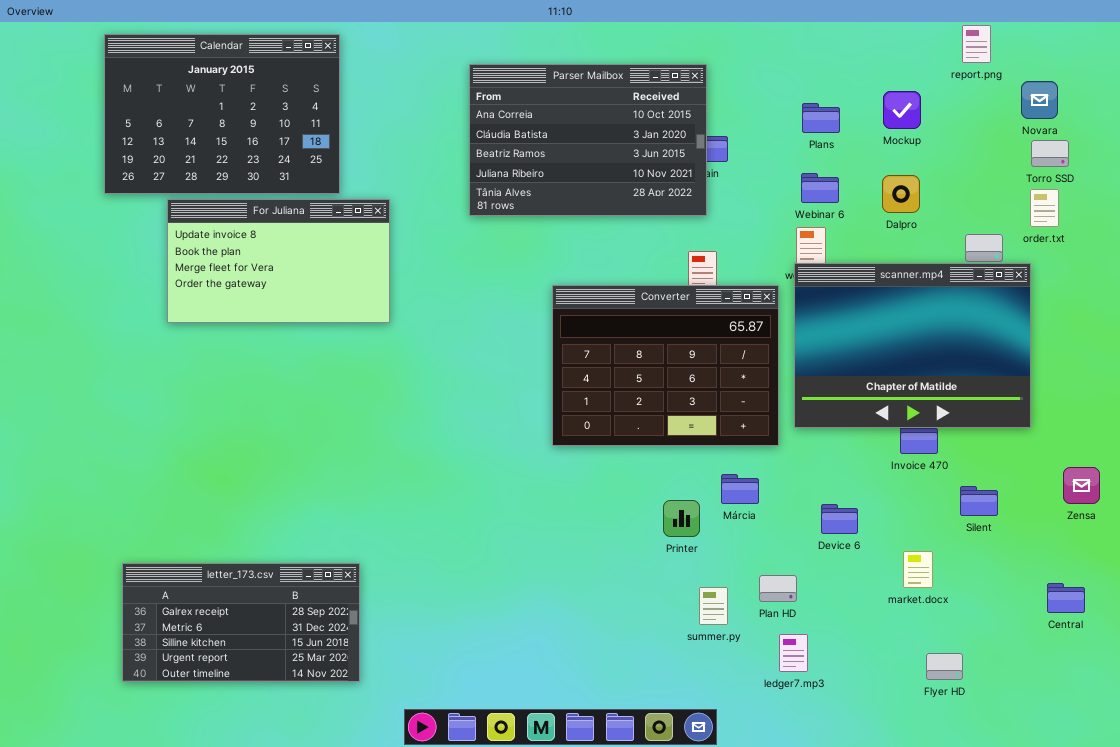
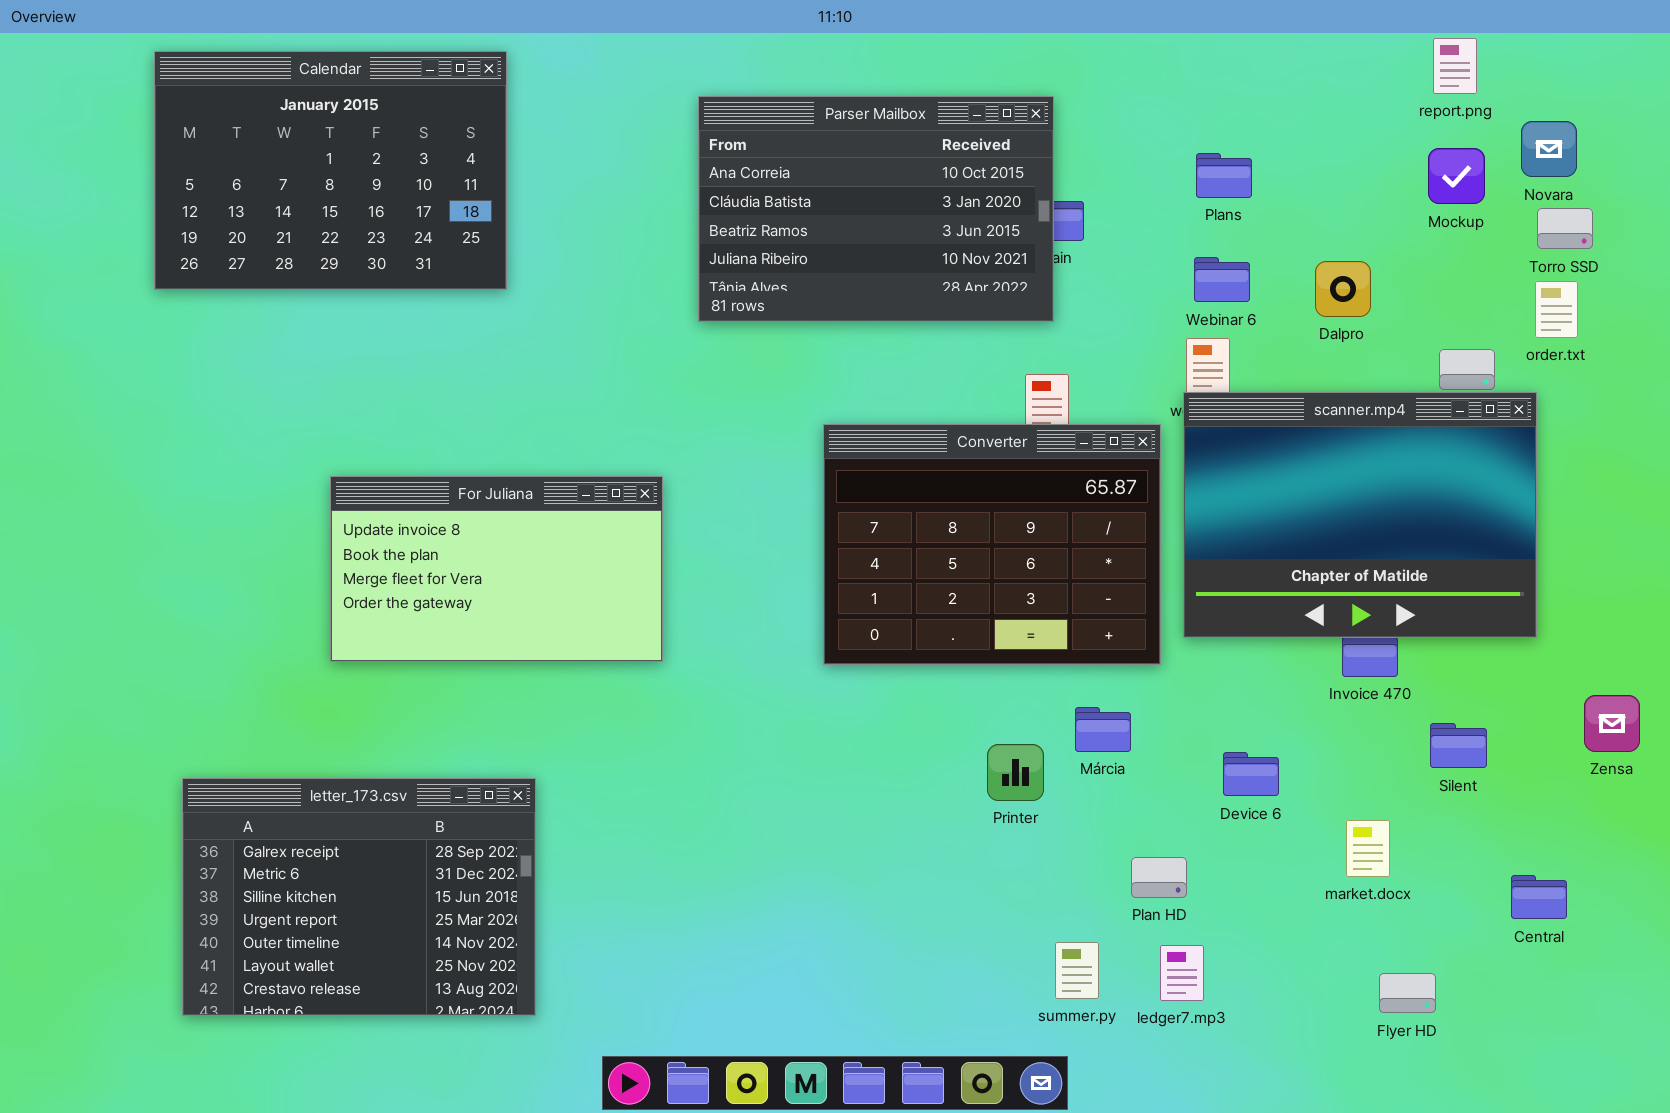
Mockup: [883,91,921,129] -> [1428,148,1485,204], moved
For Juliana: [167,199,390,323] -> [330,476,663,662], moved
letter_173.csv: [122,563,360,682] -> [182,778,536,1016], resized
Central: [1047,583,1085,613] -> [1511,875,1567,919], moved
summer.py: [699,587,728,625] -> [1055,942,1099,999], moved

